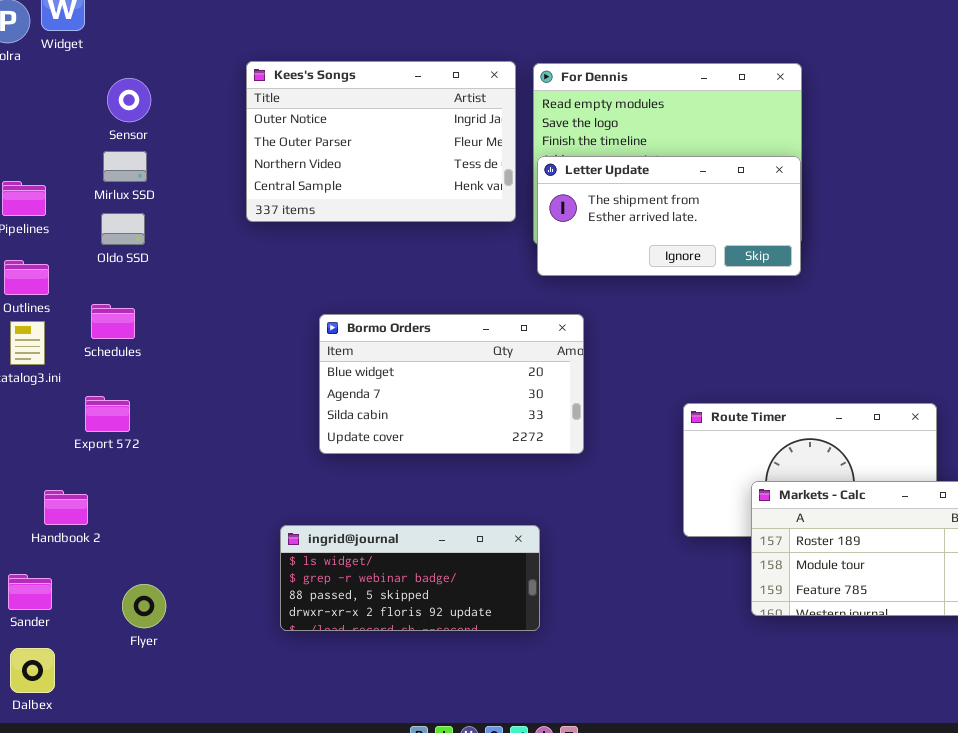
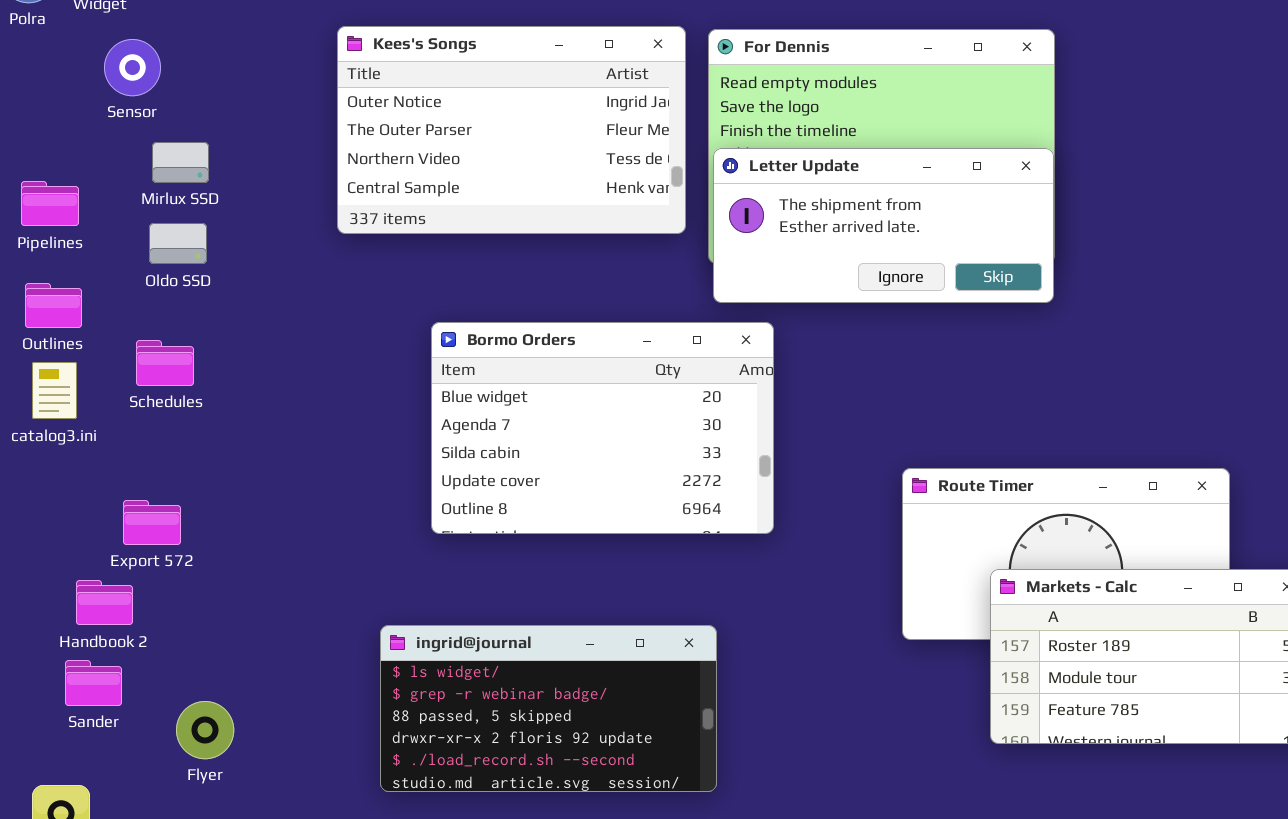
Sensor: [107,78,151,122] -> [104,39,161,96], moved
Bormo Orders: [319,314,584,454] -> [431,322,774,534], resized
Export 572: [85,396,130,432] -> [123,500,181,545], moved
ingrid@journal: [280,525,540,631] -> [380,625,717,792], resized
Sander: [8,574,52,610] -> [65,660,122,706], moved

